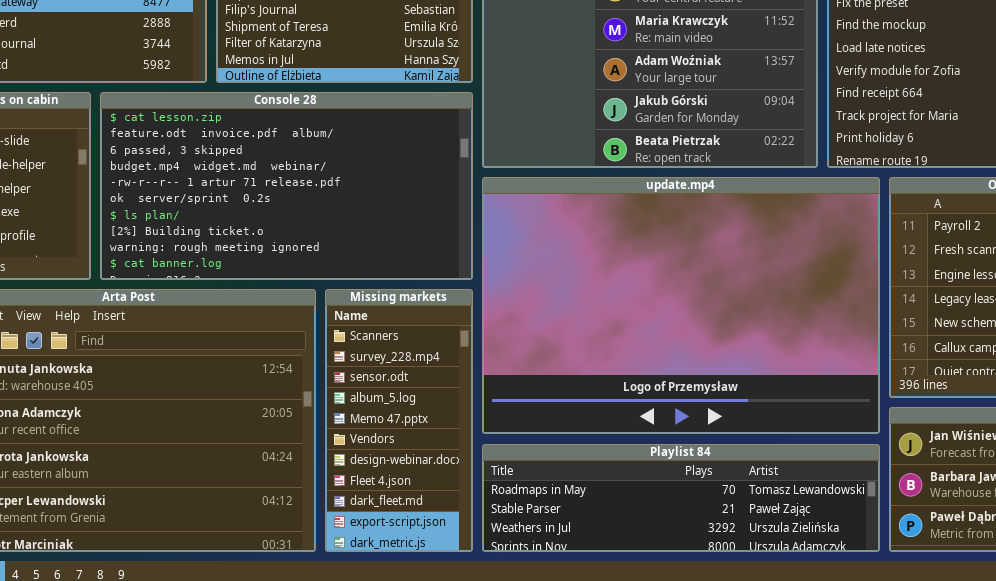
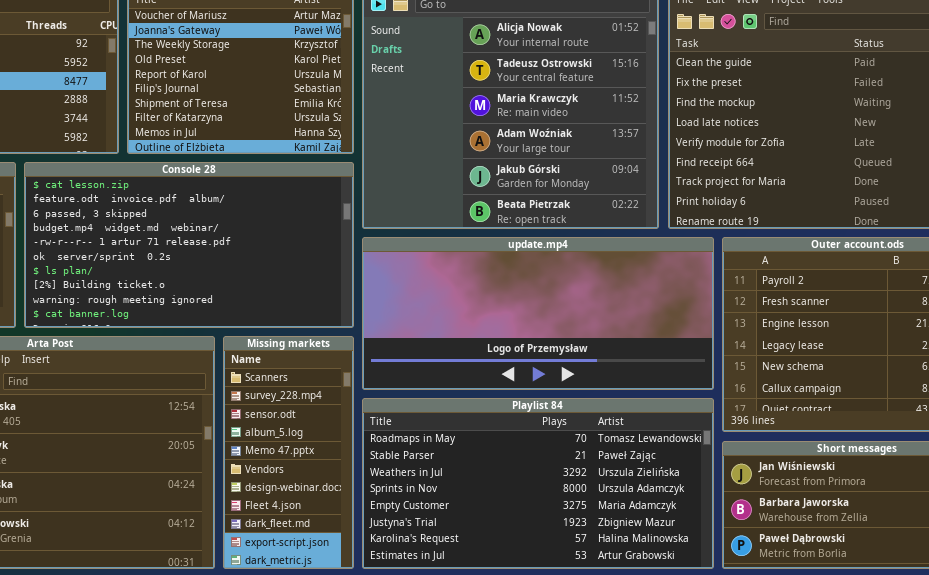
update.mp4: [482,177,880,434] -> [362,237,714,390], resized
Playlist 84: [482,444,880,552] -> [362,398,714,569], resized

